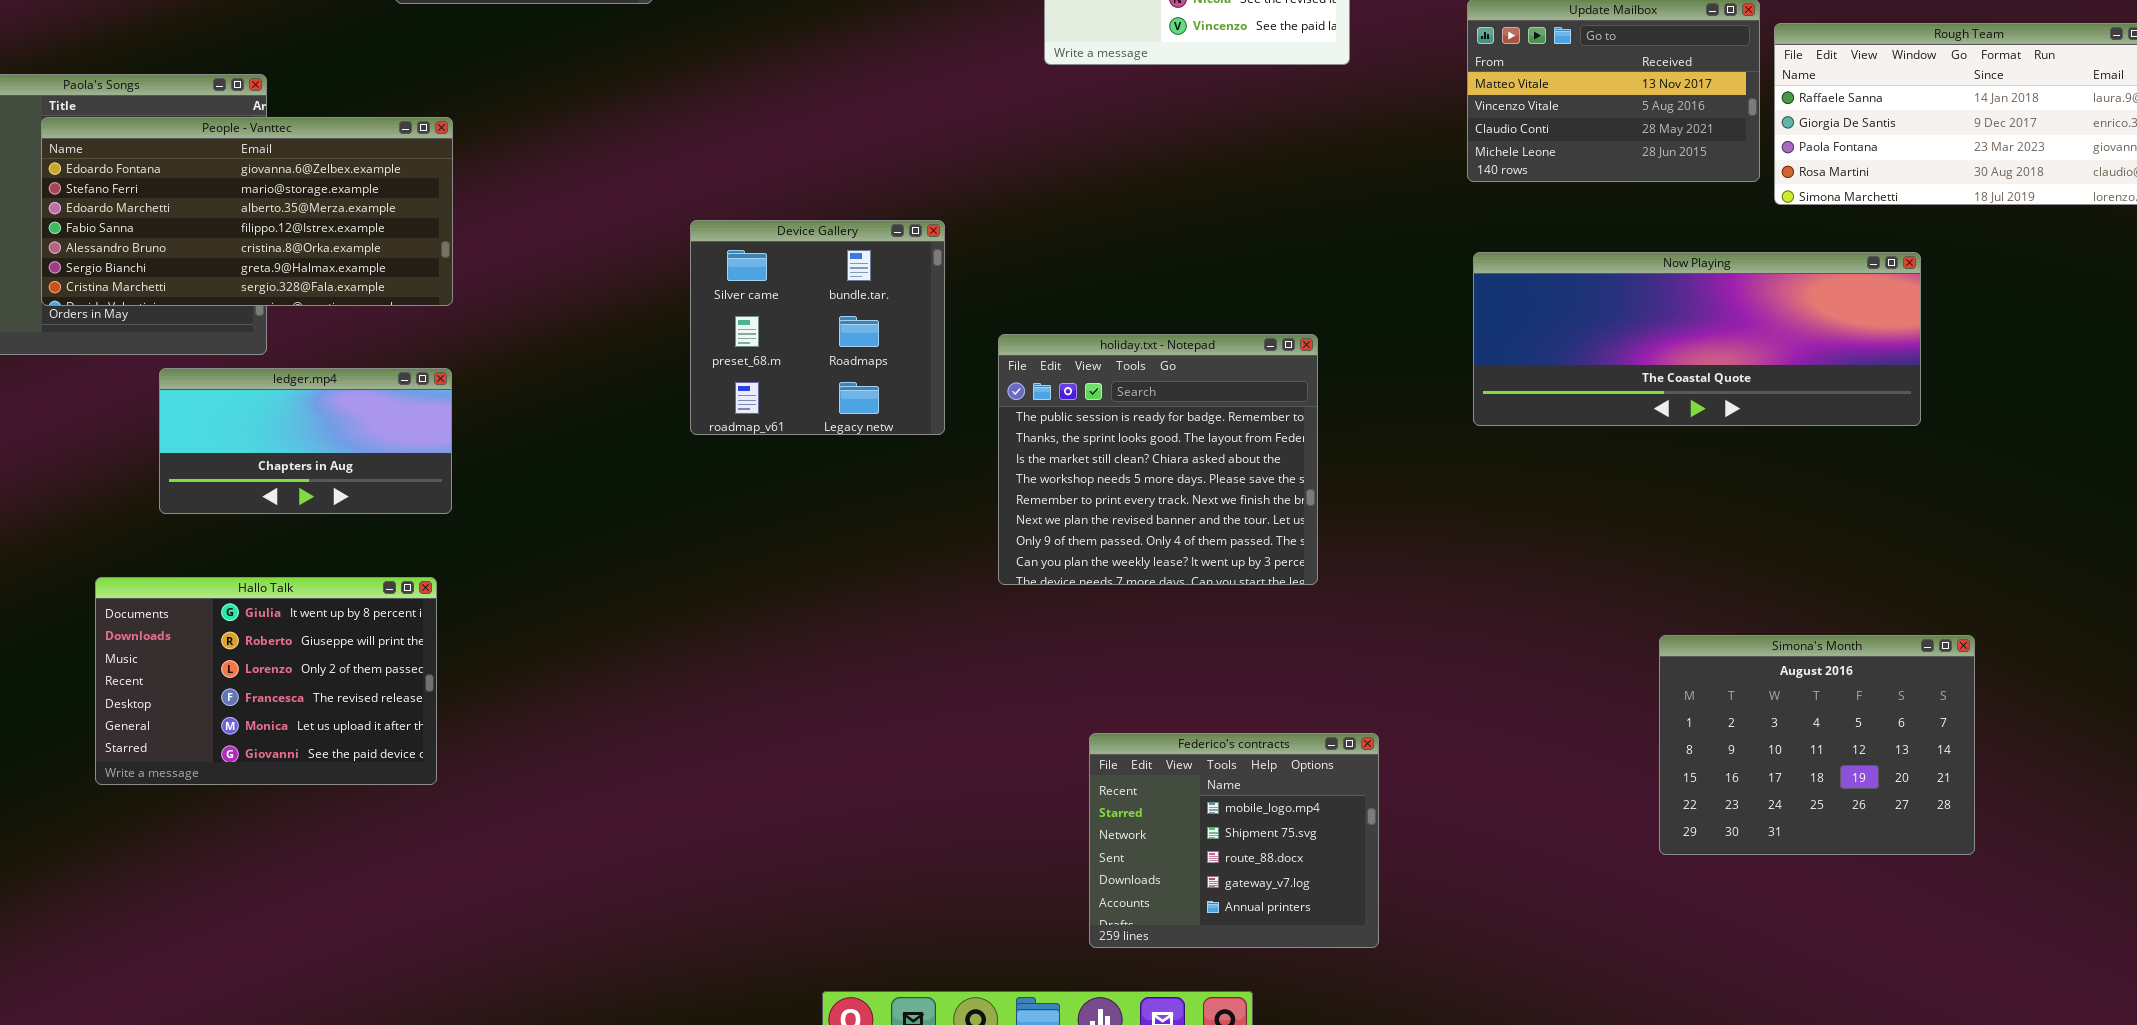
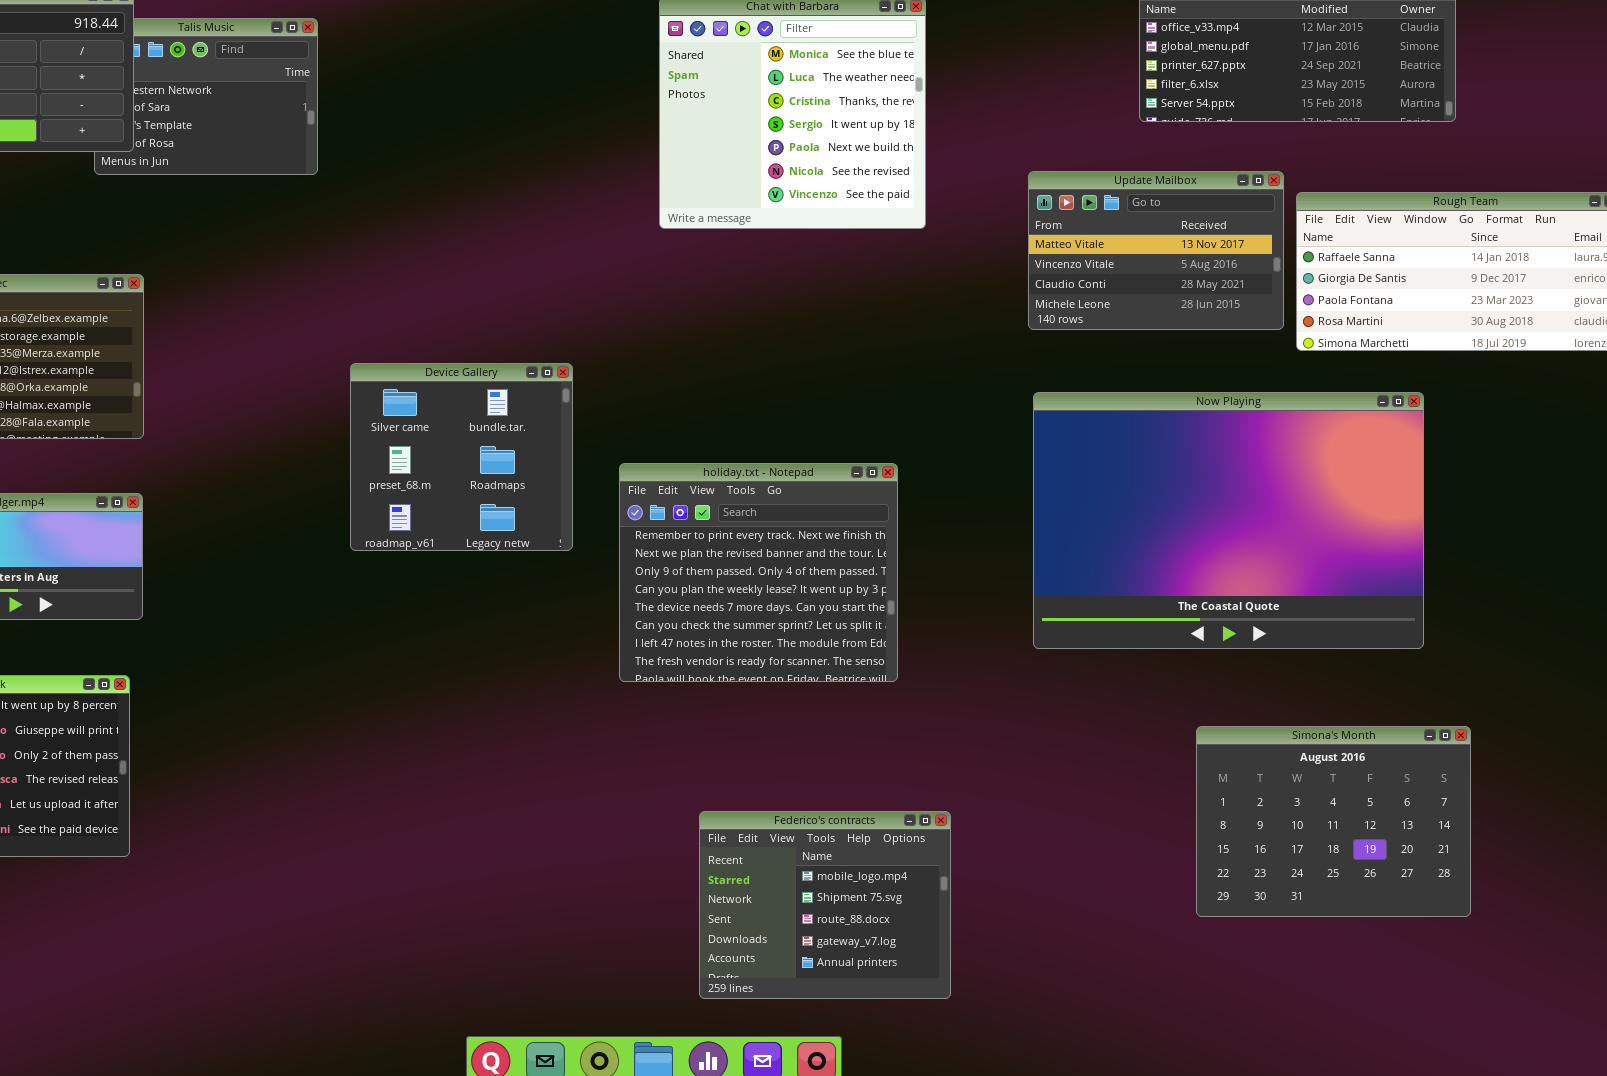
Now Playing: [1473,252,1921,426] -> [1033,392,1424,649], resized
holiday.txt - Notepad: [998,334,1318,585] -> [619,463,898,682], scrolled down 4 rows

